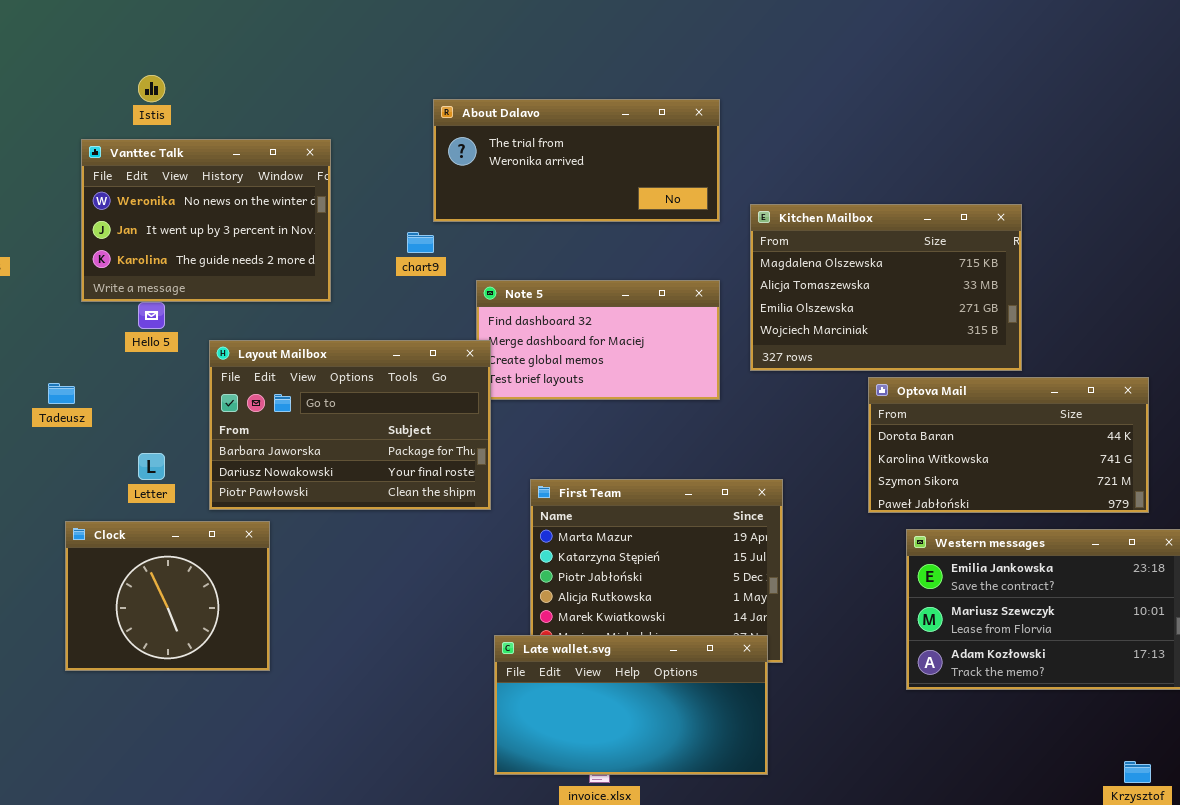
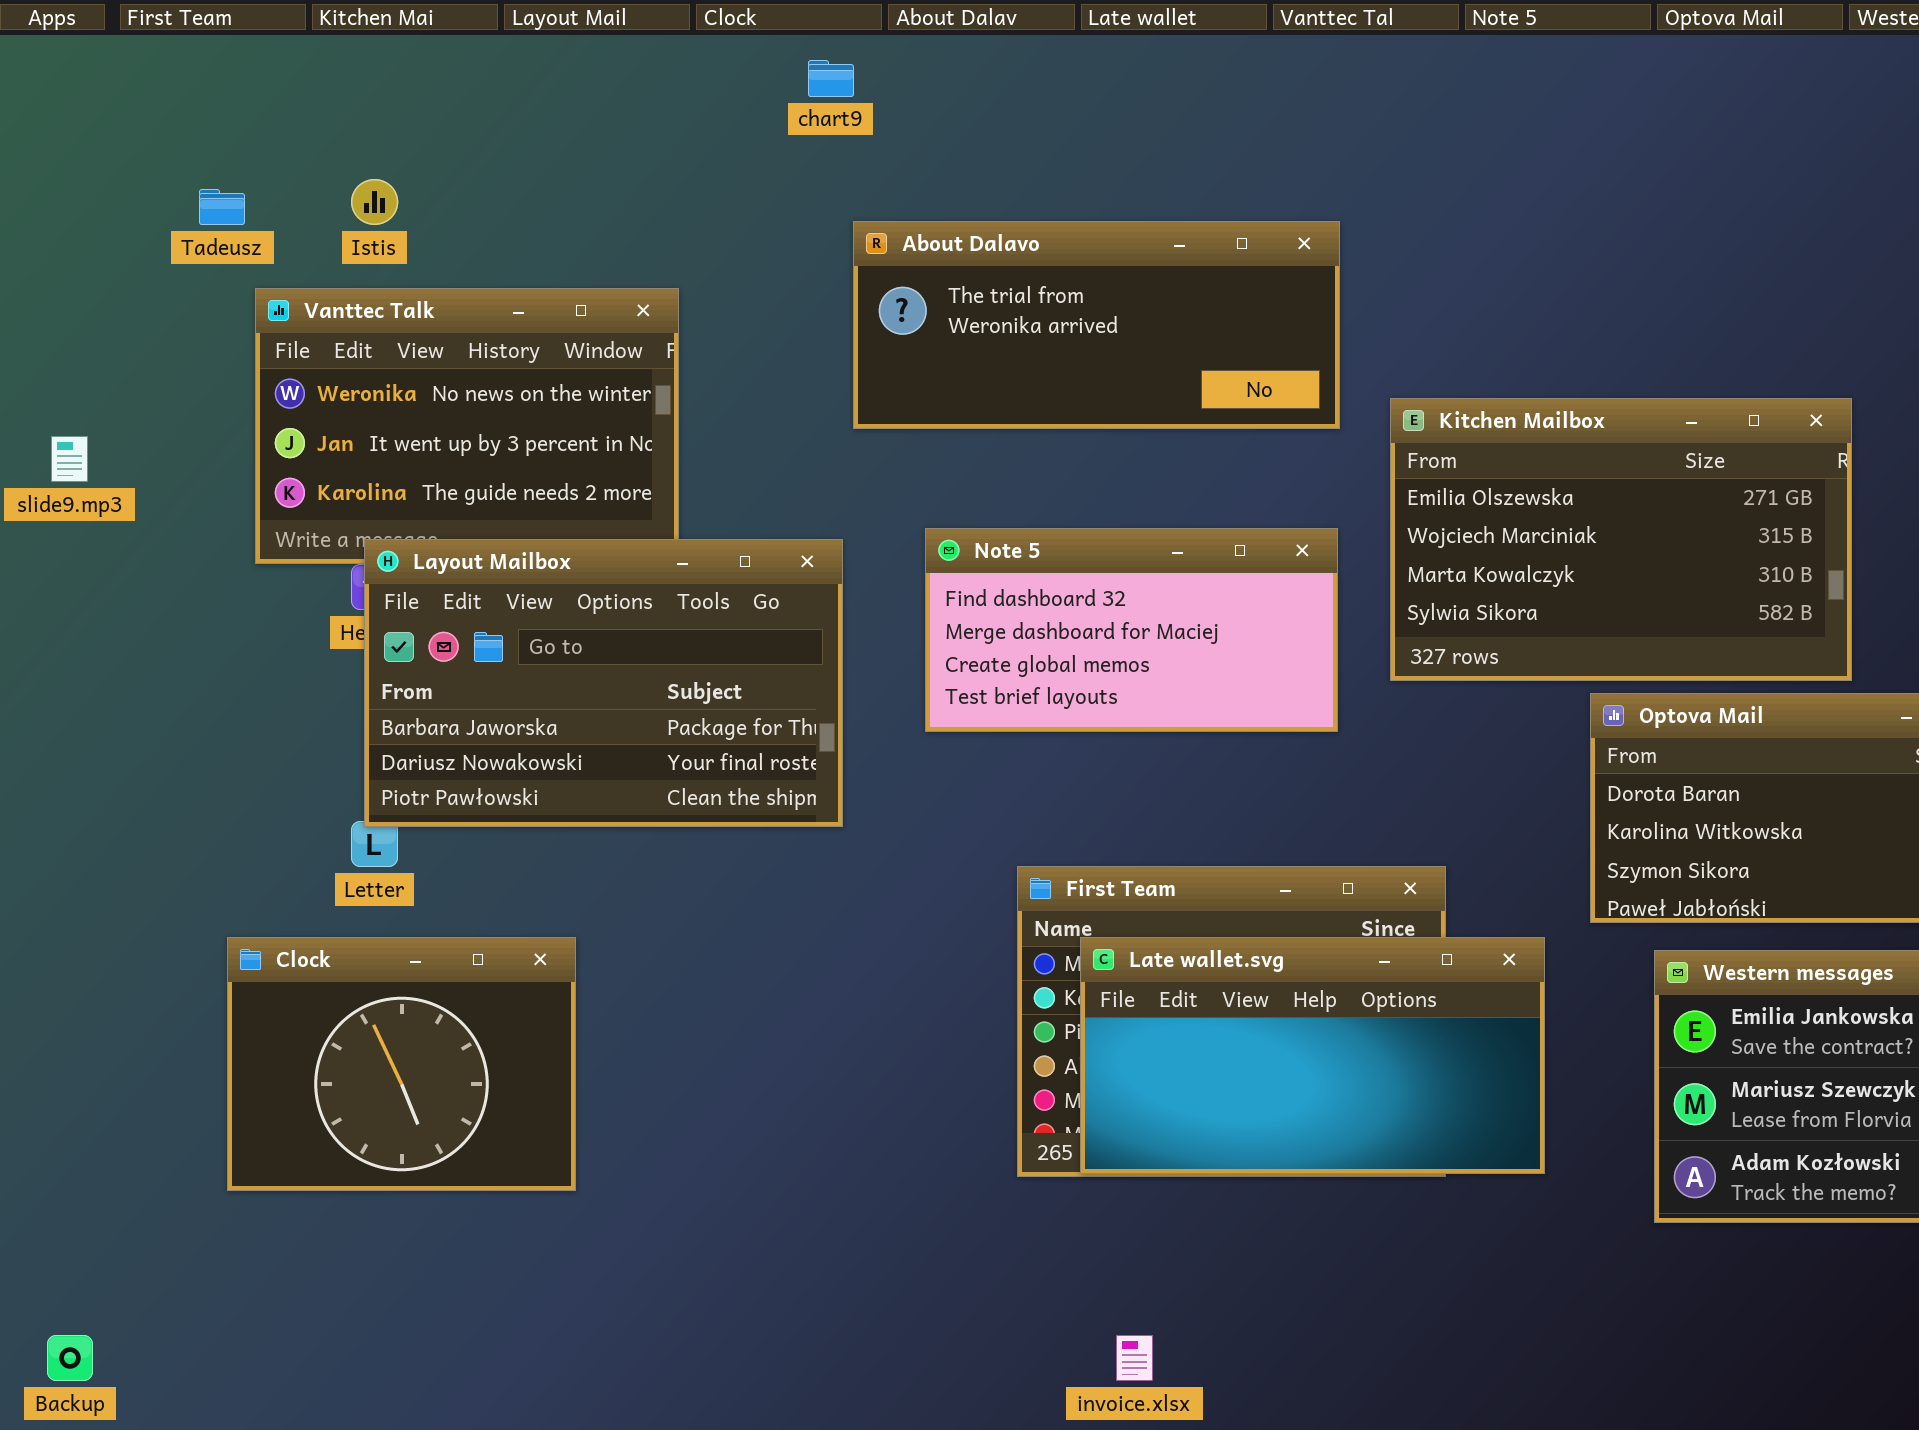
Kitchen Mailbox: [750,204,1022,371] -> [1390,398,1852,681], scrolled down 2 rows
chart9: [407,232,434,253] -> [808,60,854,97], moved
Layout Mailbox: [209,340,491,510] -> [364,539,843,827], moved
Tadeusz: [48,383,75,404] -> [199,189,245,225], moved
Late wallet.svg: [494,635,768,775] -> [1080,937,1545,1174], moved

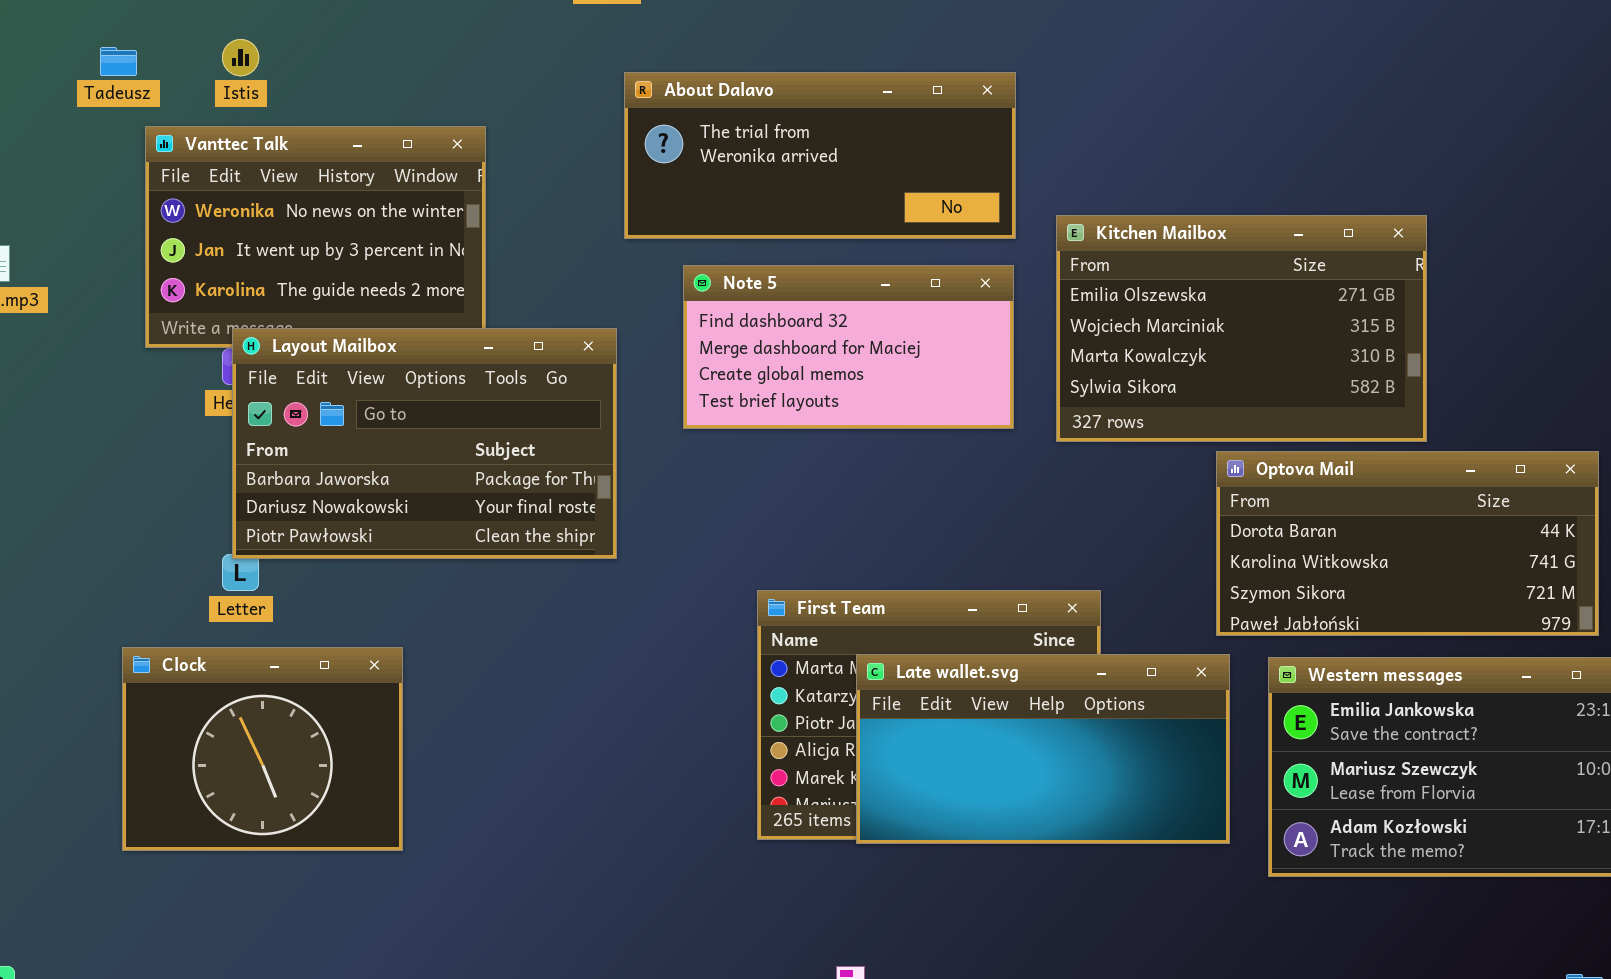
Note 5: [925,528,1338,732] -> [683,265,1014,429], moved
Late wallet.svg: [1080,937,1545,1174] -> [856,654,1230,844], moved

